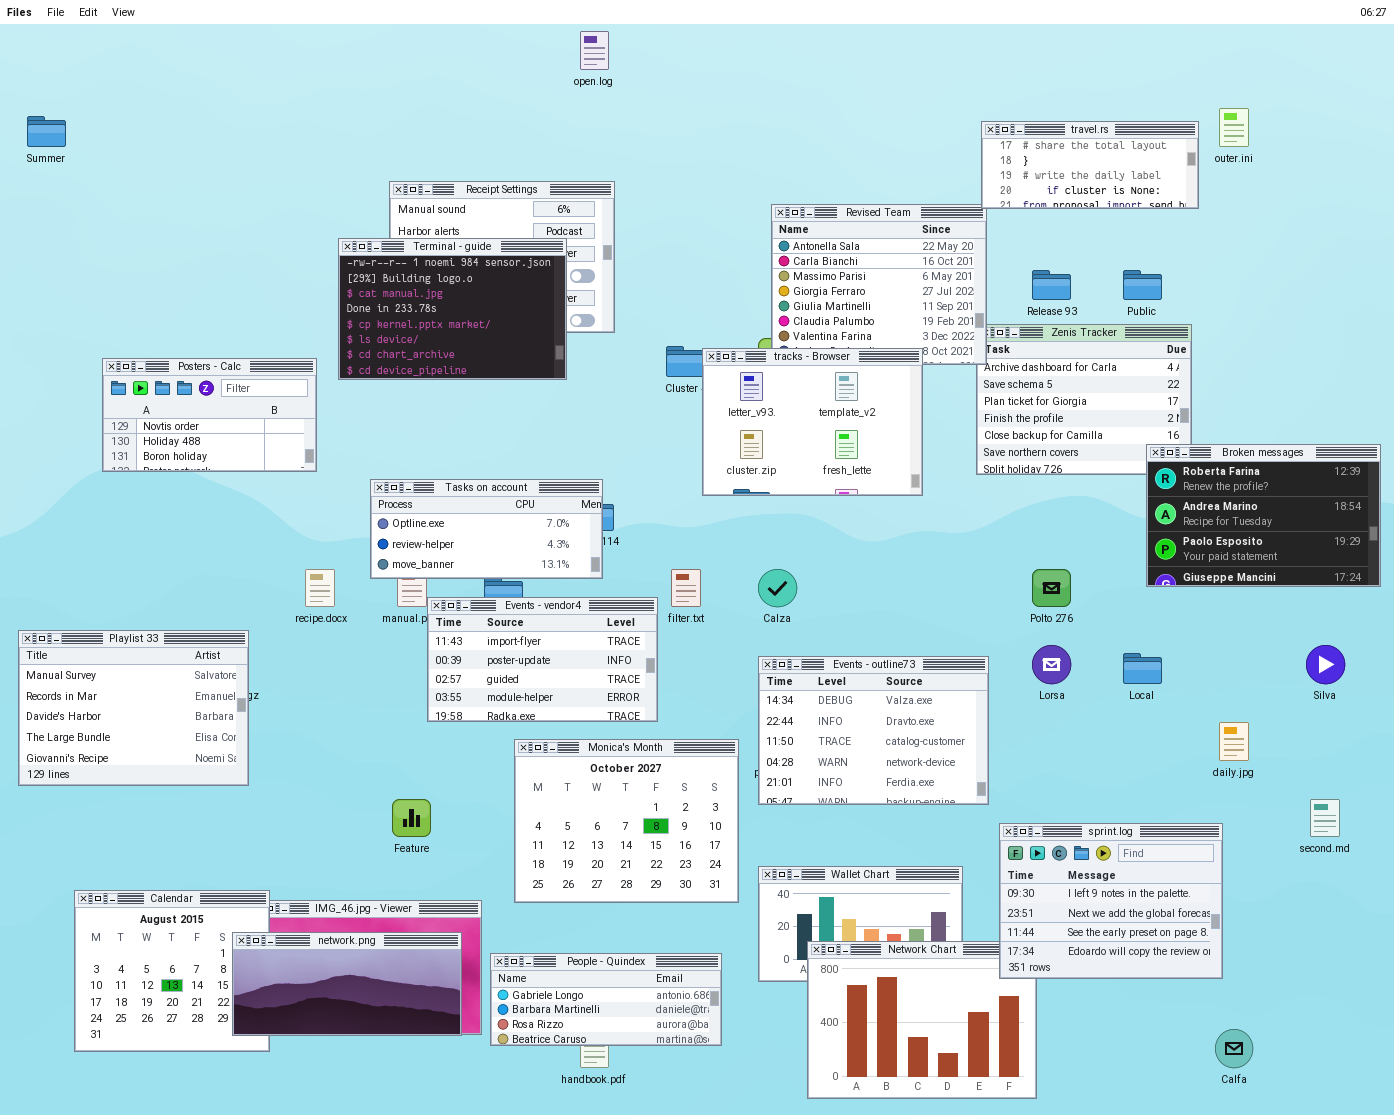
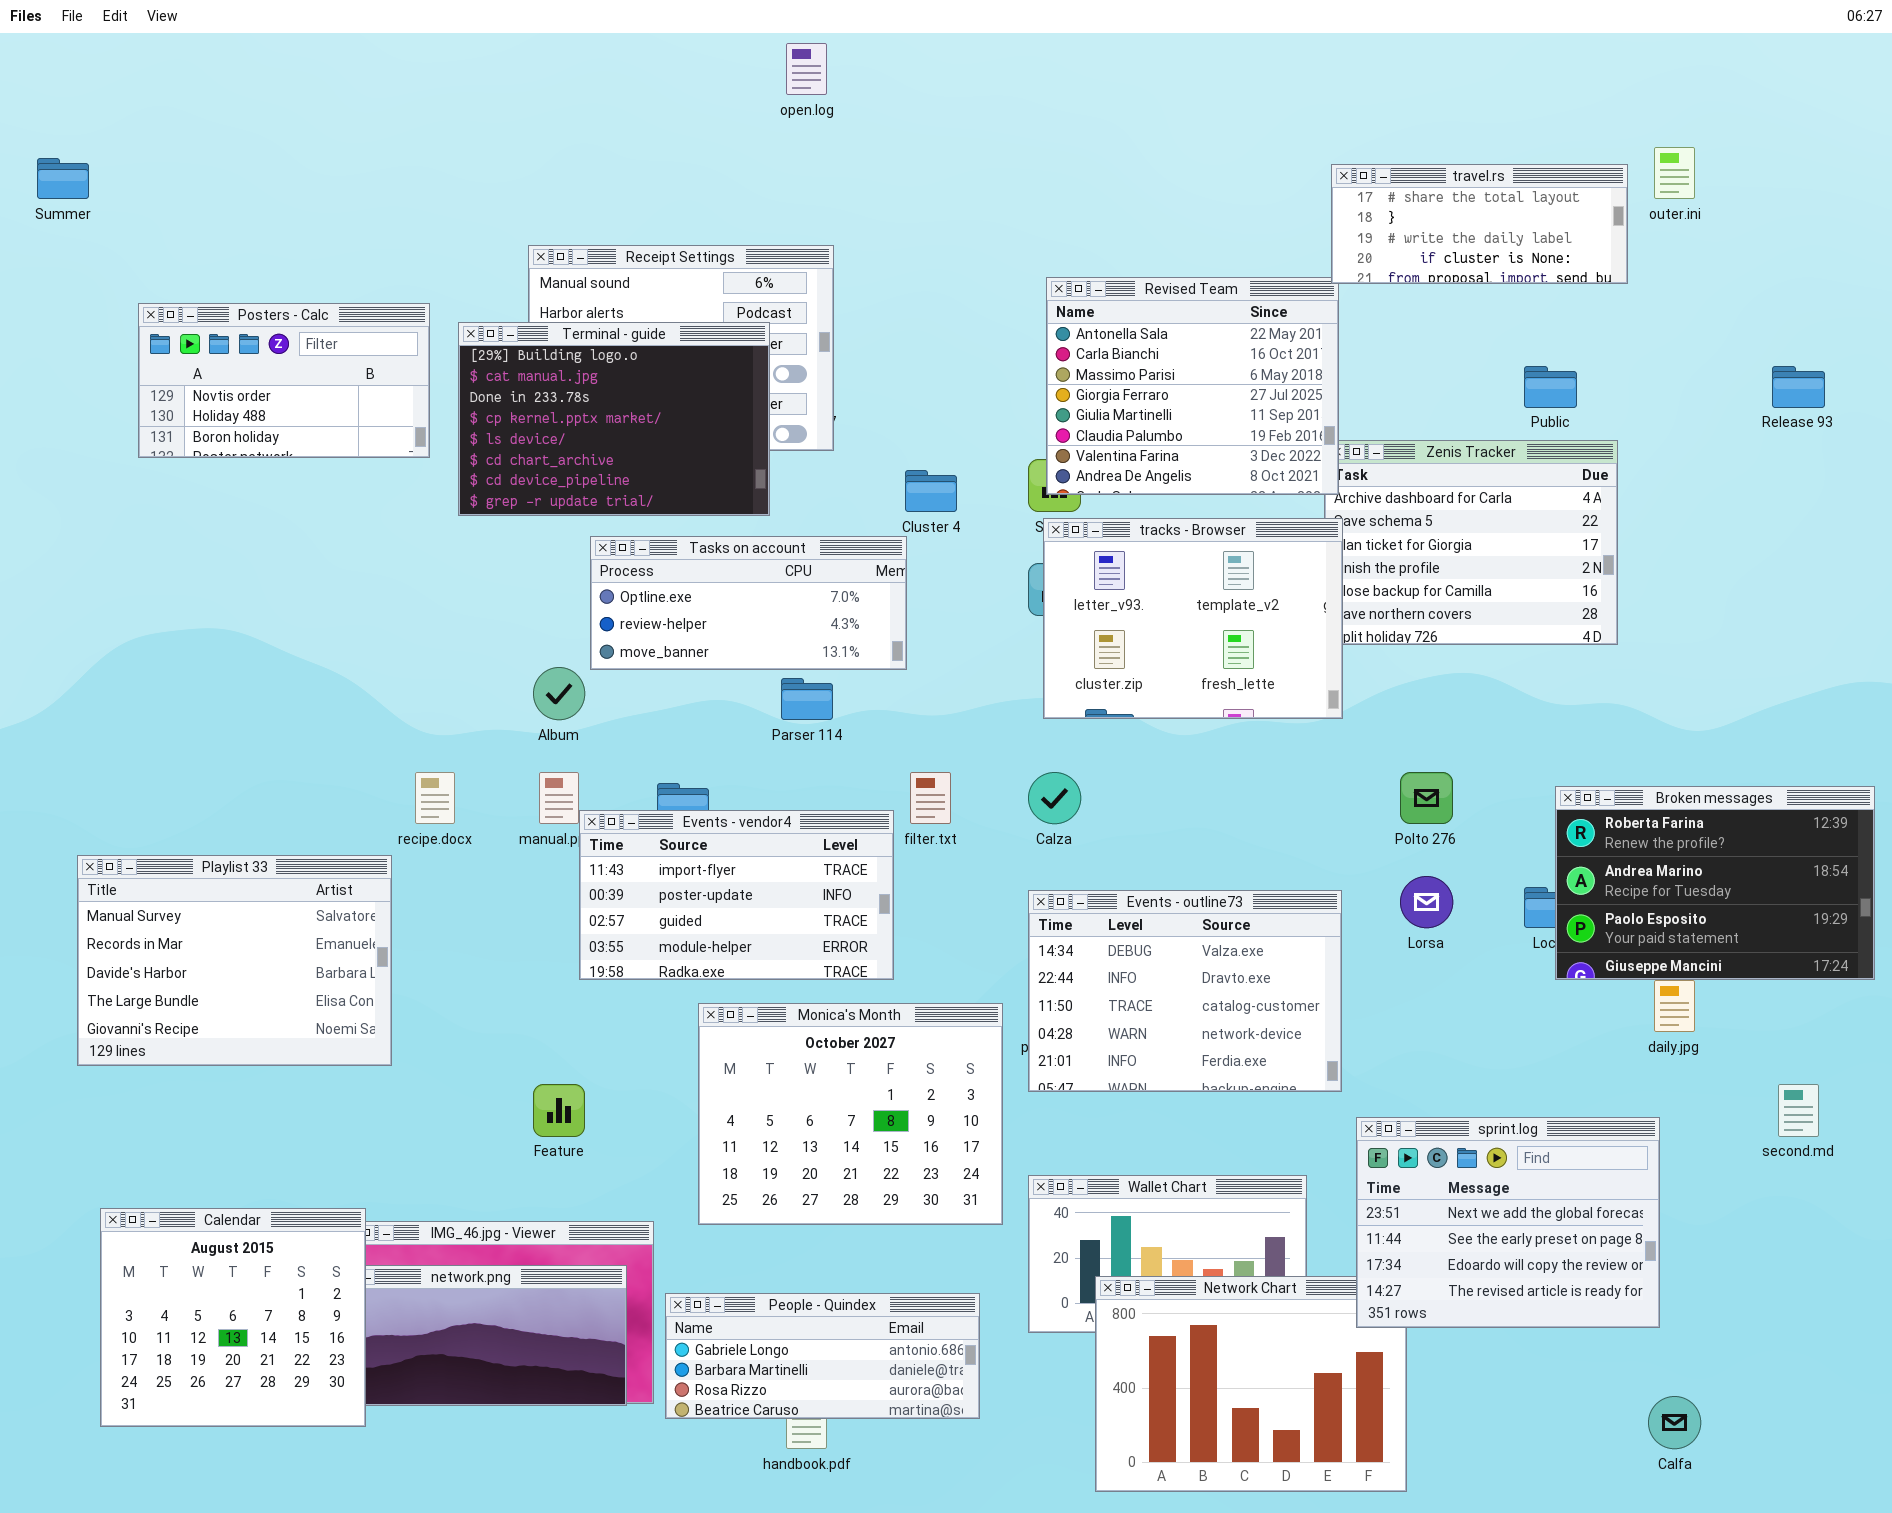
Terminal - guide: [338,238,567,380] -> [458,322,770,516], scrolled down 1 row
Release 93: [1032,270,1071,300] -> [1772,366,1825,408], moved
tracks - Browser: [702,348,923,496] -> [1043,518,1343,719], moved
Posters - Calc: [102,358,317,472] -> [138,303,430,458], moved
Broken messages: [1146,444,1381,587] -> [1555,786,1875,980], moved
Tasks on account: [370,479,603,579] -> [590,536,907,670], moved
Playlist 33: [18,630,249,786] -> [77,855,392,1066], moved
sprint.log: [999,823,1223,979] -> [1356,1117,1660,1328], scrolled down 1 row
Calendar: [74,890,270,1052] -> [100,1208,366,1427], raised

